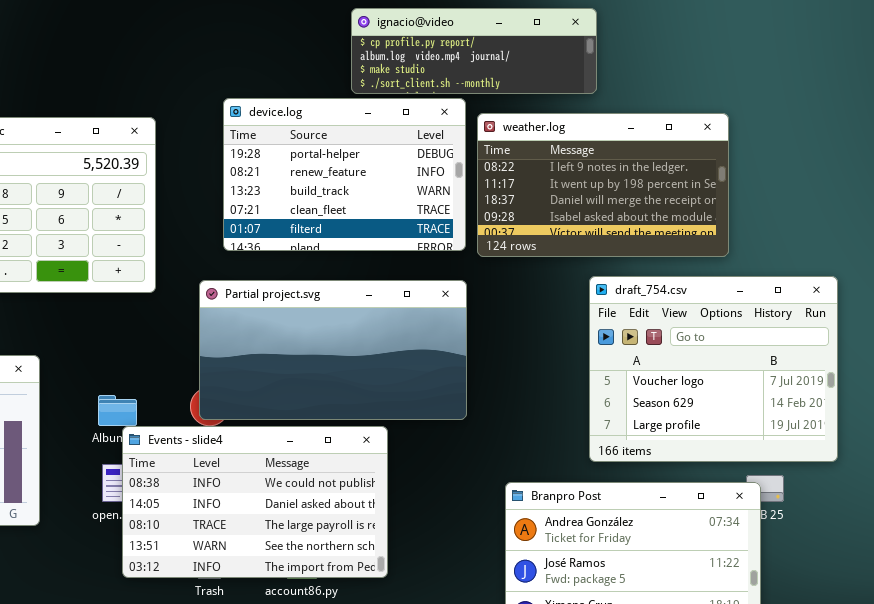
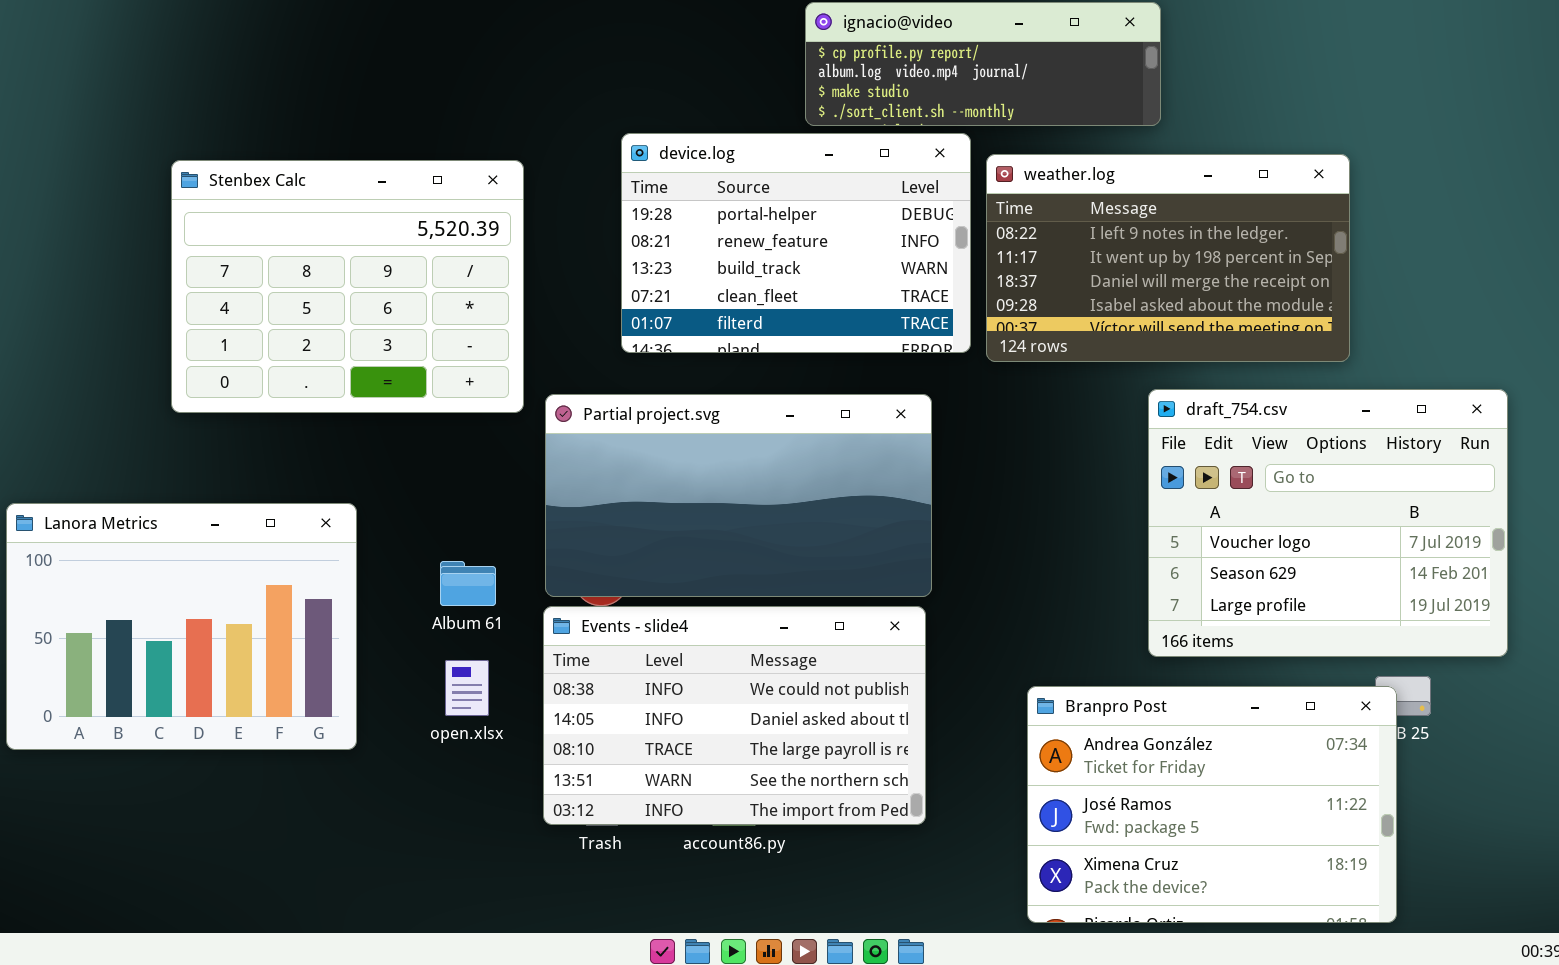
Partial project.svg: [199,280,467,420] -> [545,394,932,597], moved
Events - slide4: [122,426,388,578] -> [543,606,926,825], moved

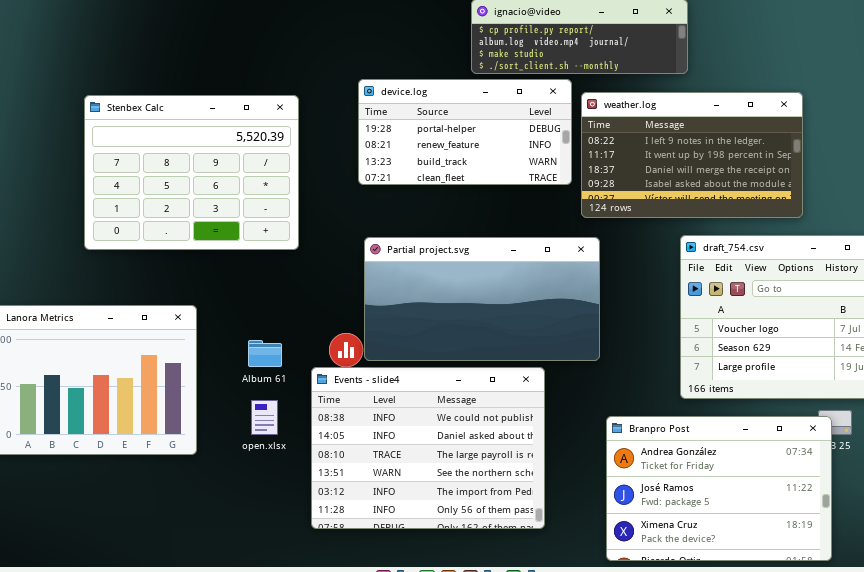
device.log: [621,133,971,353] -> [358,79,572,185], resized
Partial project.svg: [545,394,932,597] -> [364,237,600,361], moved
Events - slide4: [543,606,926,825] -> [311,367,545,529], resized

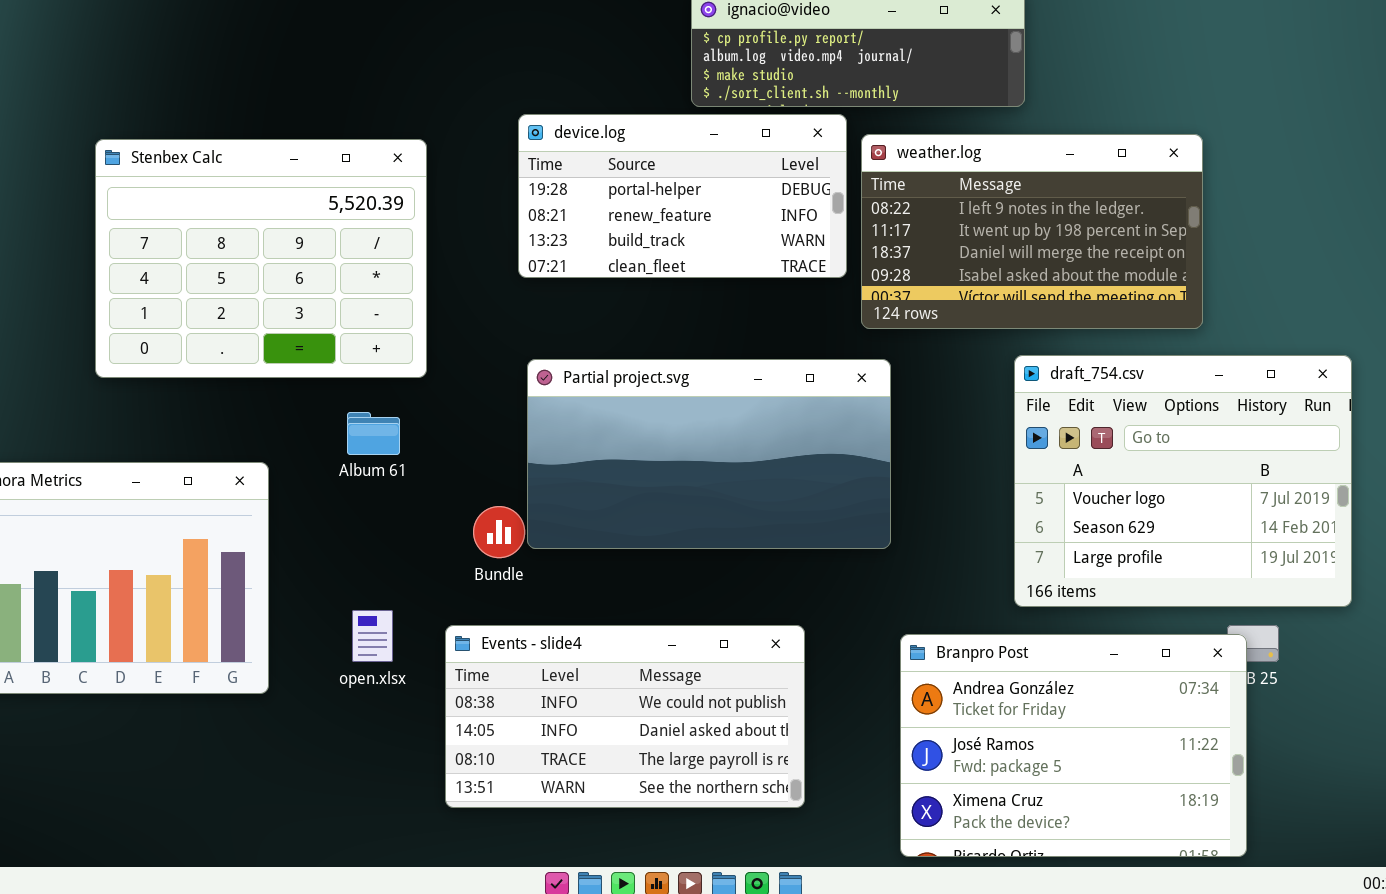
Album 61: [248,340,282,367] -> [347,412,400,455], moved
Events - slide4: [311,367,545,529] -> [445,625,805,808], resized

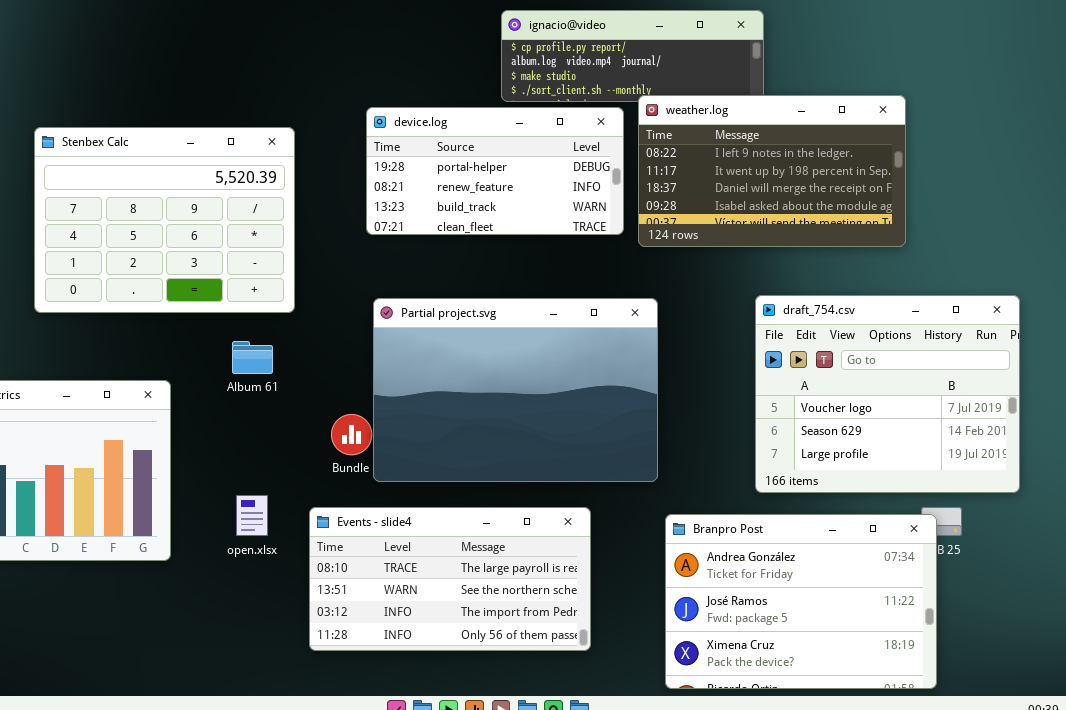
weather.log: [861,134,1203,329] -> [638,95,906,247], moved
Partial project.svg: [527,359,891,549] -> [373,298,658,482], resized
Events - slide4: [445,625,805,808] -> [309,507,591,651], scrolled down 2 rows

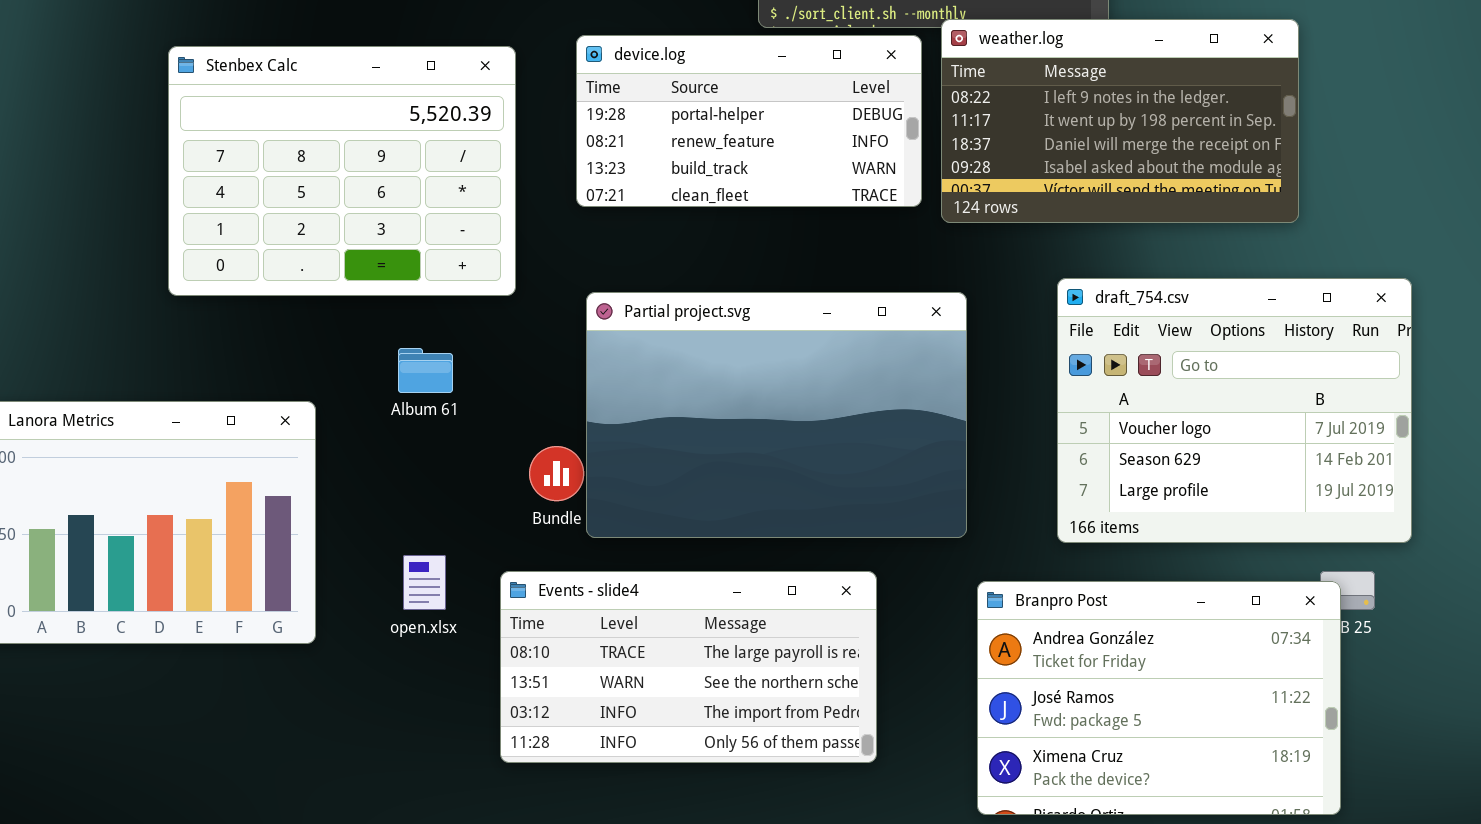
Stenbex Calc: [34,127,295,313] -> [168,46,516,296], moved
draft_754.csv: [755,295,1020,493] -> [1057,278,1412,543], moved

